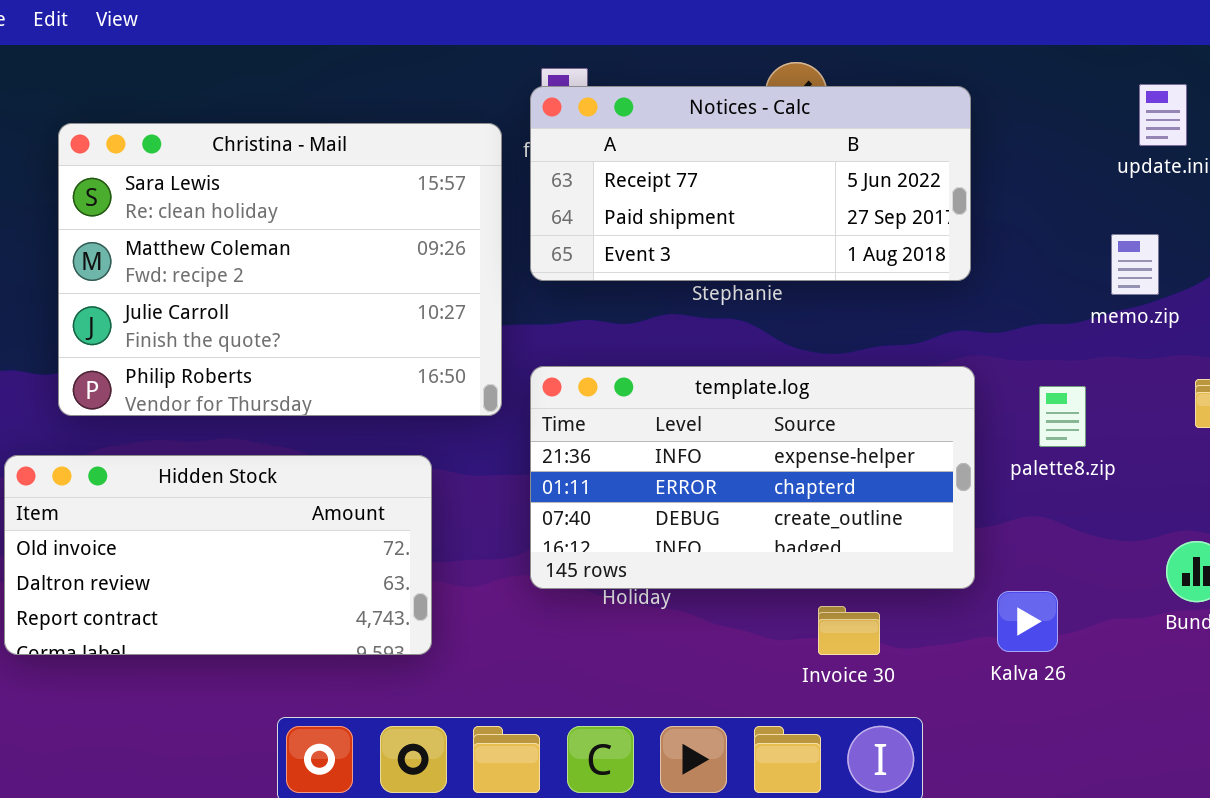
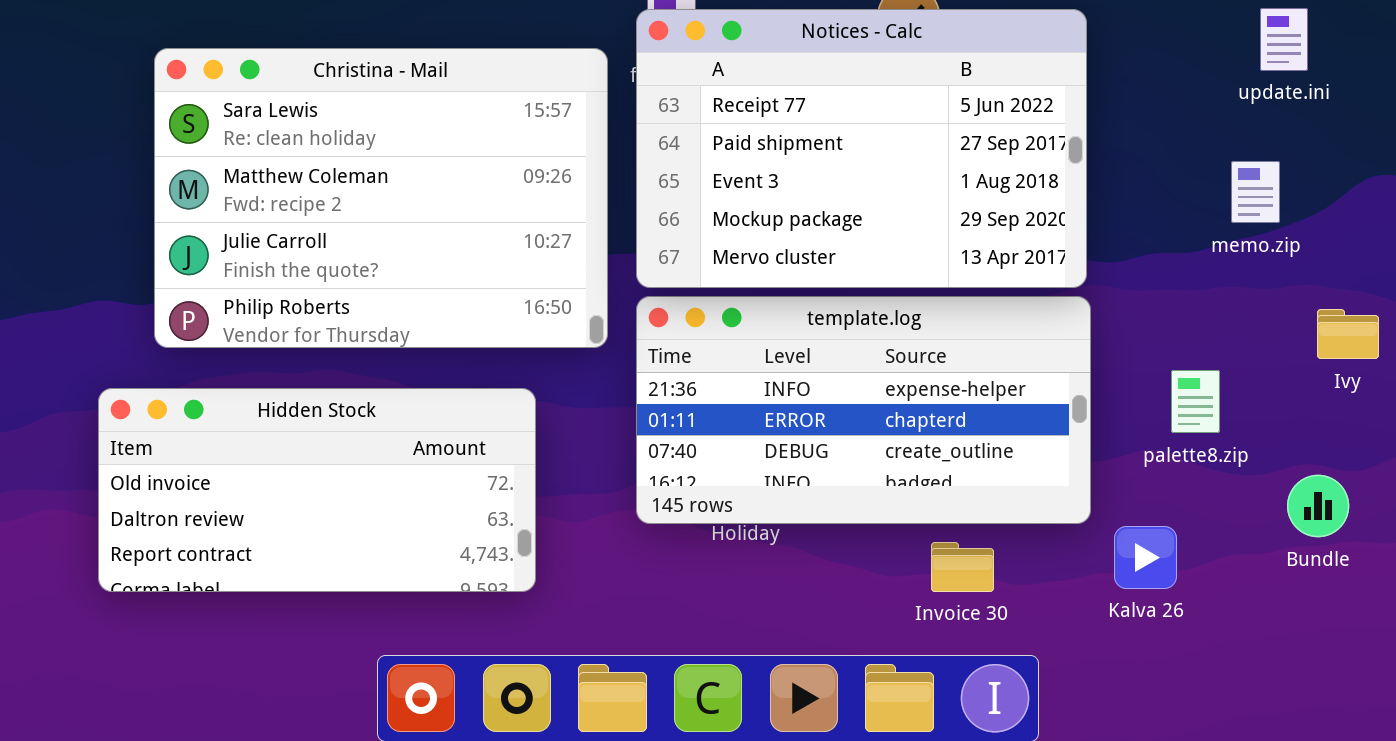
Notices - Calc: [530,86,971,281] -> [636,9,1087,288], resized
palette8.zip: [1039,386,1086,447] -> [1171,370,1220,433], moved

